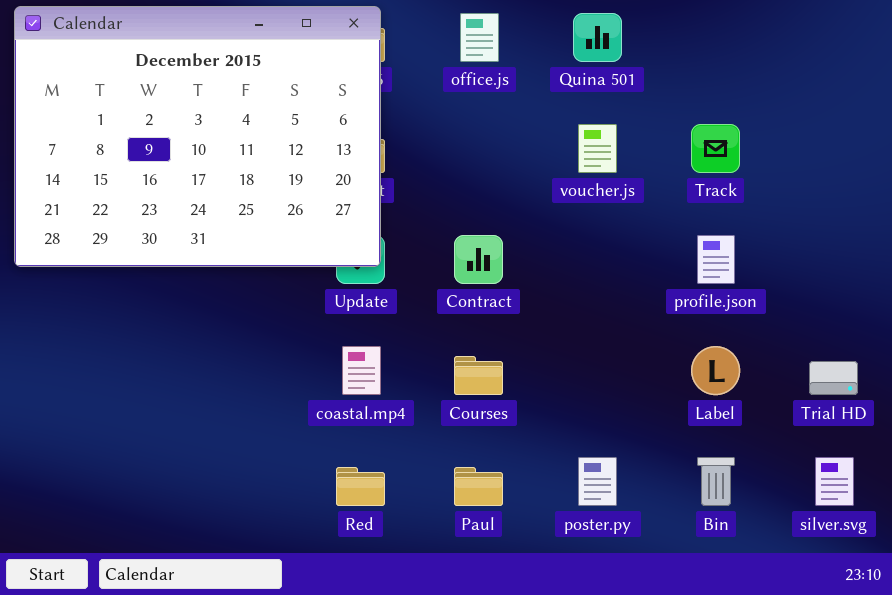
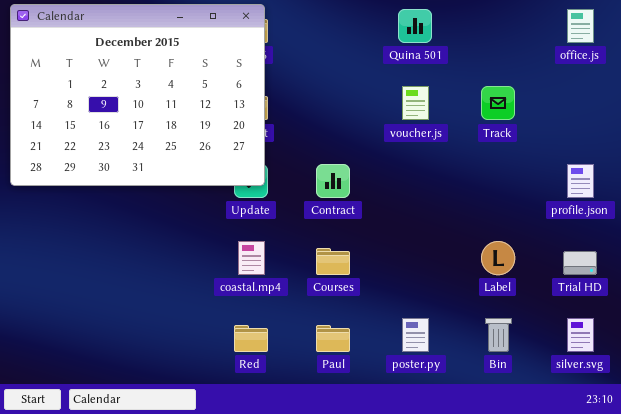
office.js: [460,13,499,62] -> [567,9,594,43], moved
profile.json: [697,235,735,284] -> [567,164,594,198], moved

